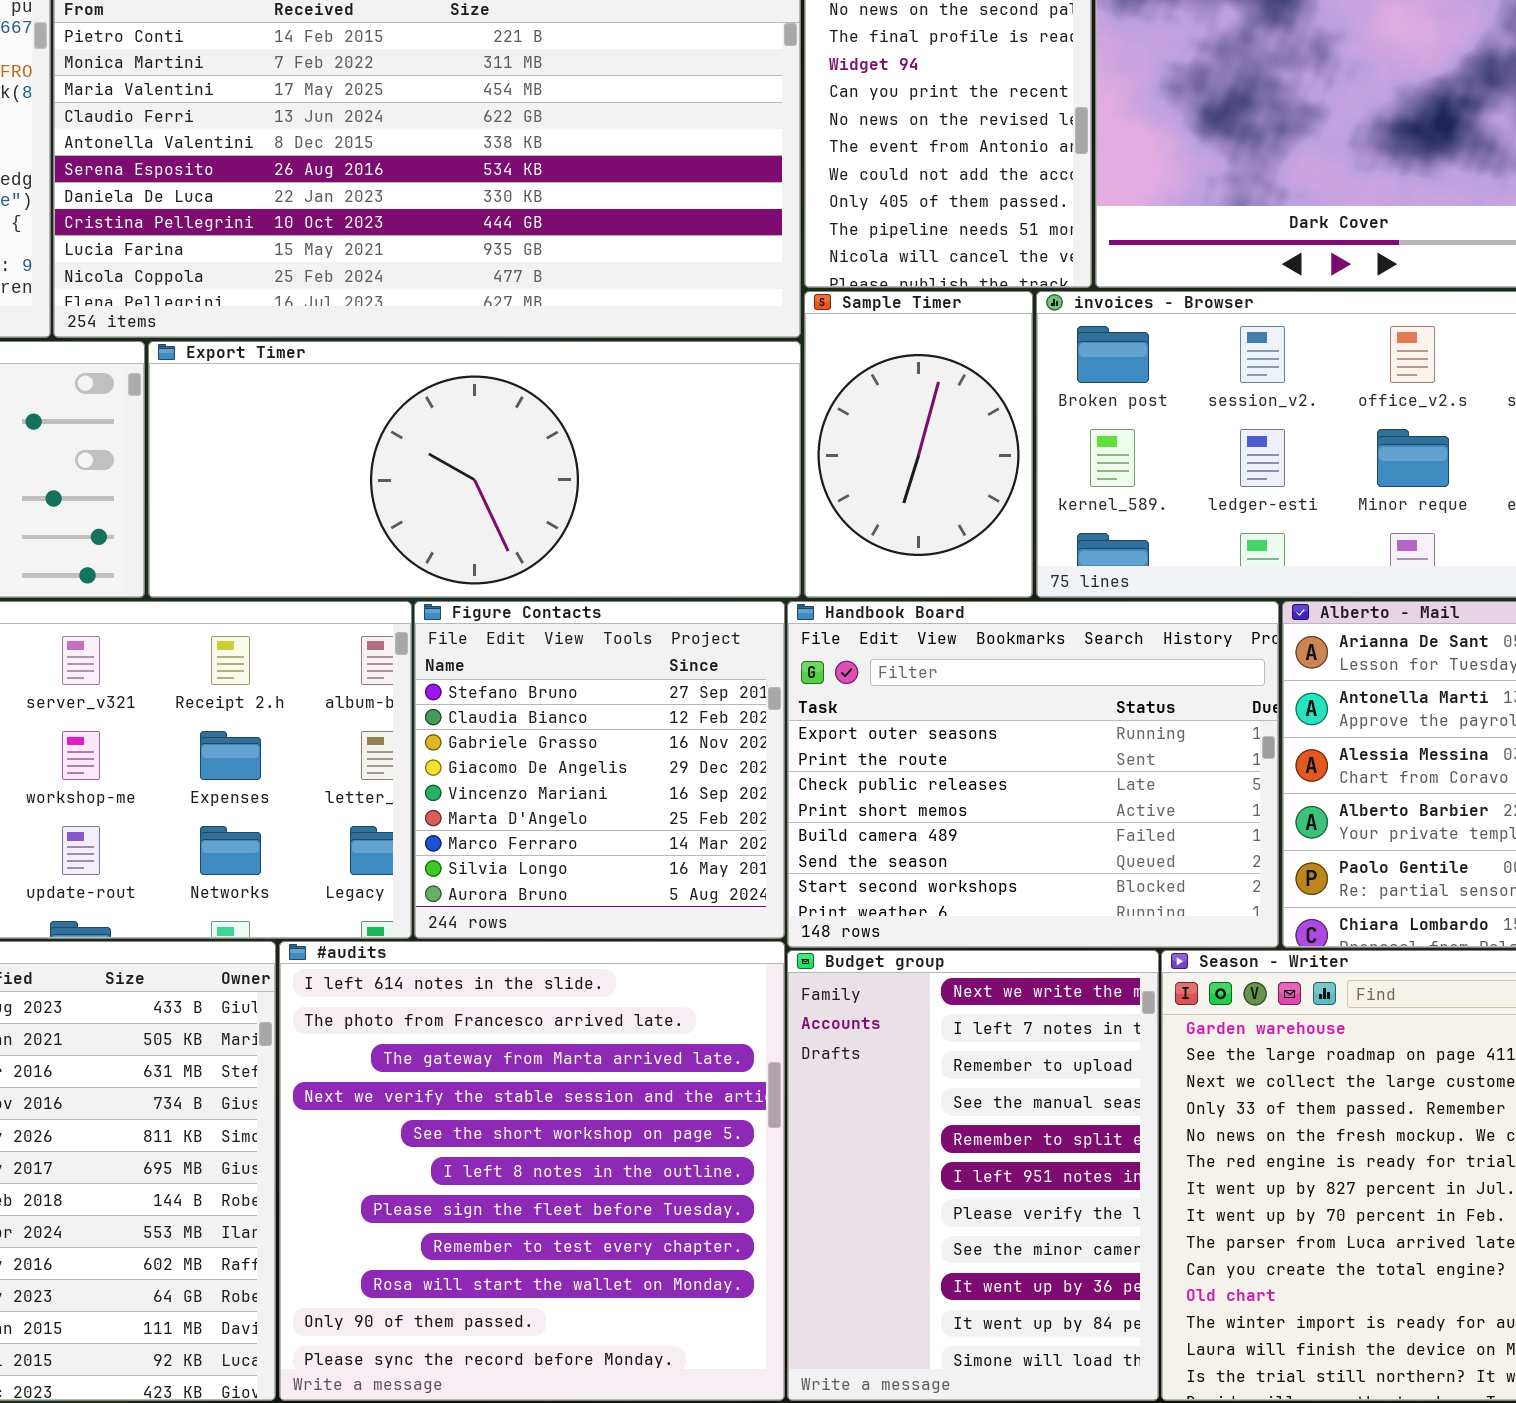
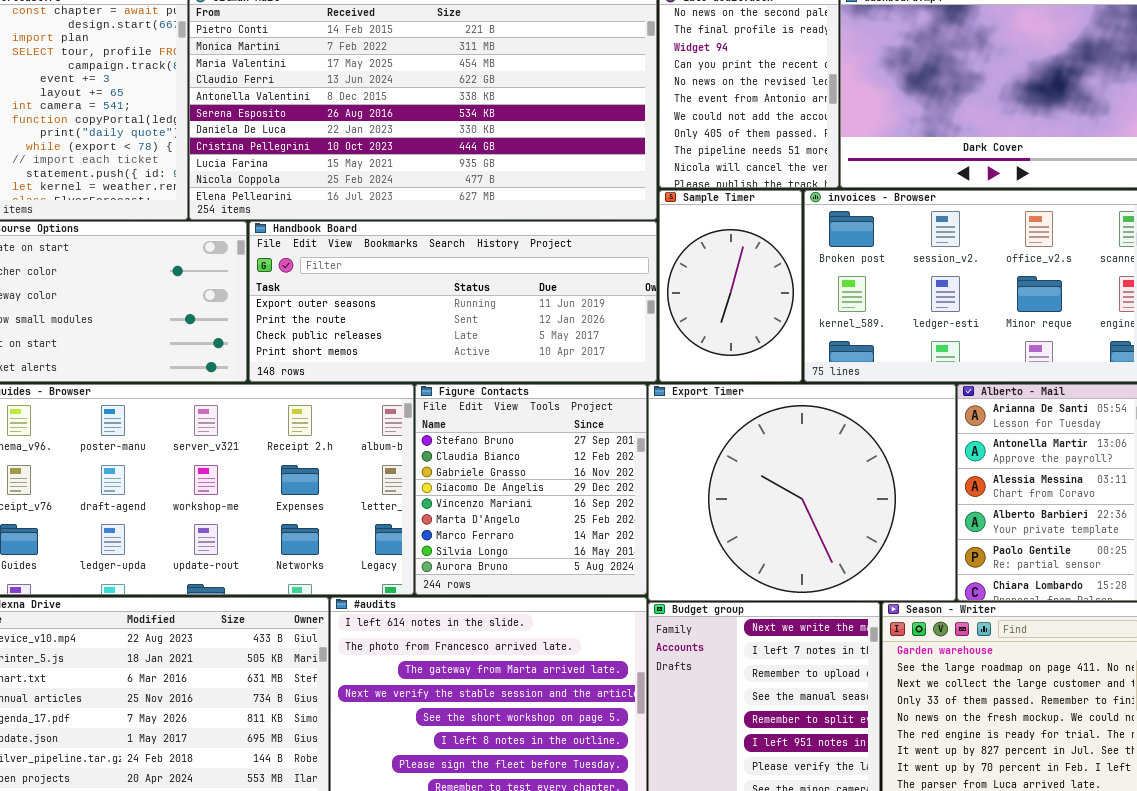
Export Timer: [148,341,801,598] -> [648,384,956,601], moved, resized
Handbook Board: [787,601,1279,948] -> [249,221,657,382], moved, resized

